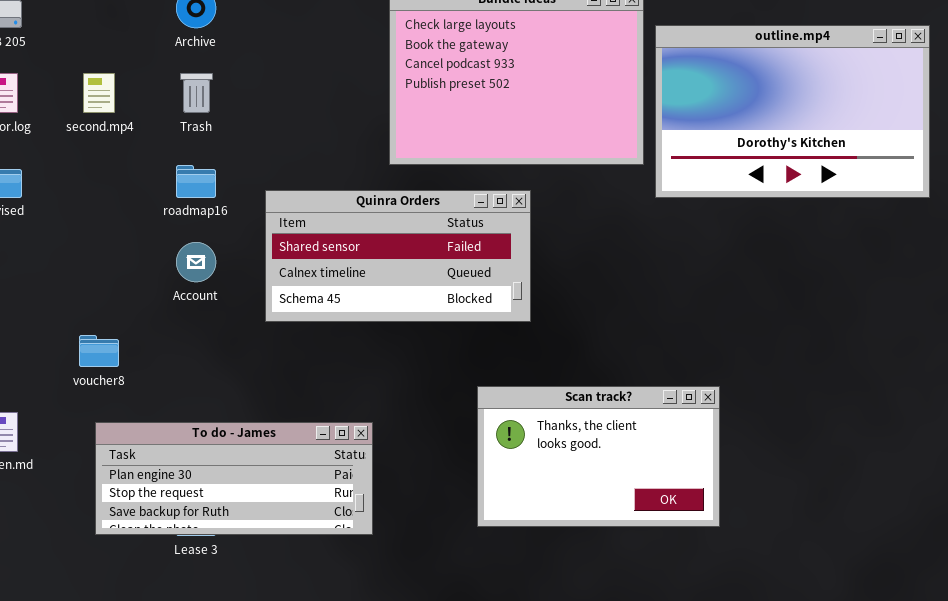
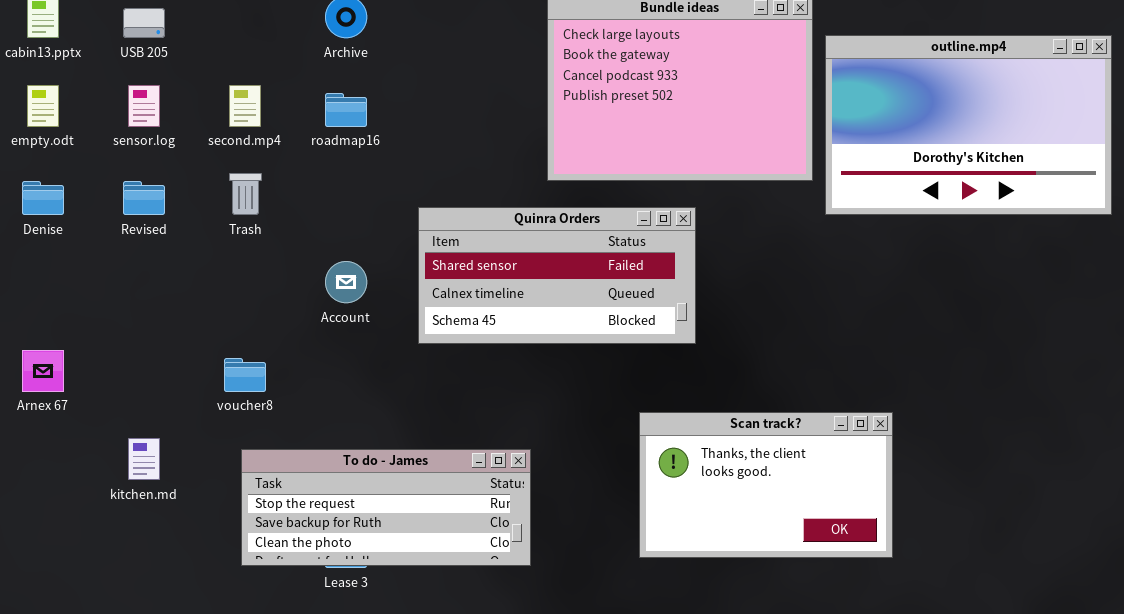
Trash: [180,73,213,113] -> [229,173,262,215], moved
roadmap16: [176,165,216,198] -> [325,93,367,127], moved
To do - James: [95,422,373,535] -> [241,449,531,566], scrolled down 1 row

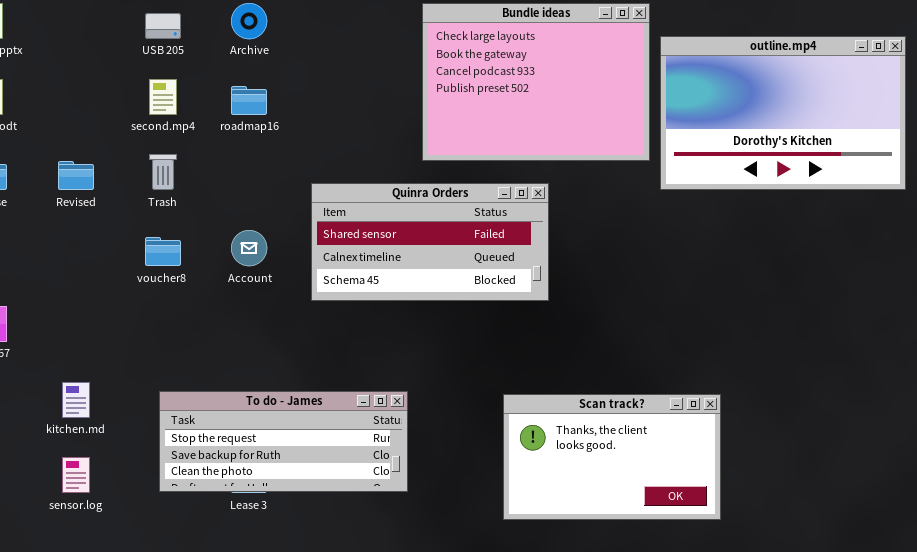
USB 205: [123,8,165,38] -> [145,13,181,39], moved
sensor.log: [128,85,160,127] -> [62,457,90,493], moved
voucher8: [224,358,266,392] -> [145,237,181,266], moved
Scan track?: [639,412,893,558] -> [503,394,721,520], moved

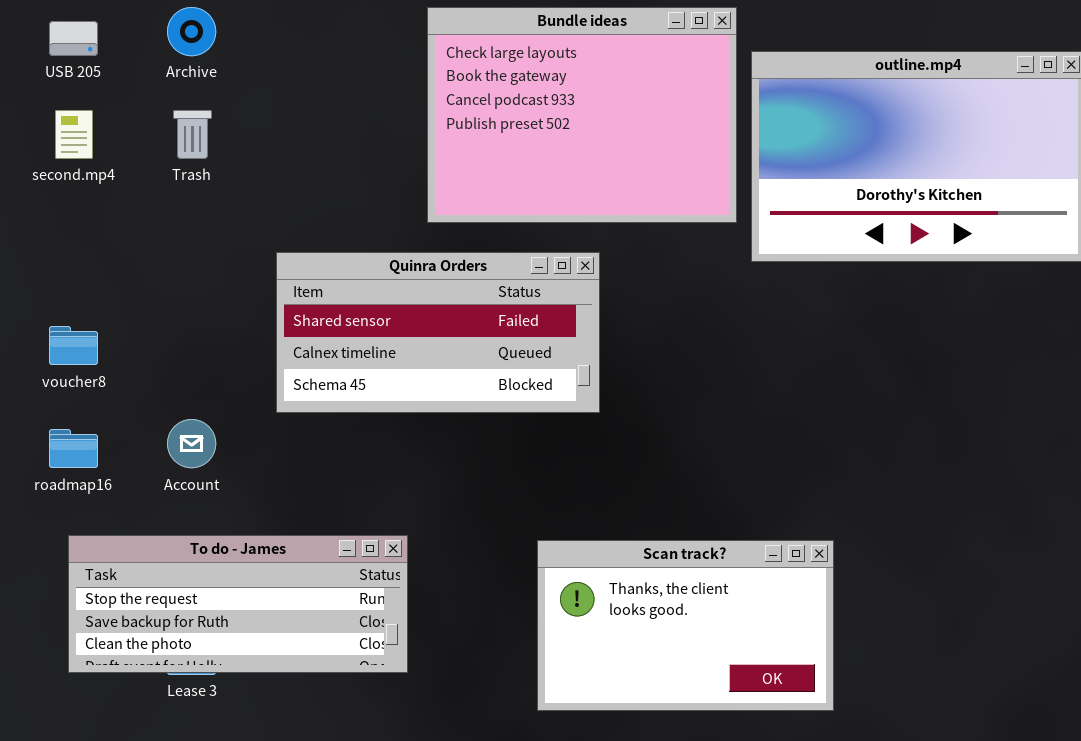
roadmap16: [231,86,267,115] -> [49,429,98,468], moved
Trash: [149,154,177,190] -> [173,110,212,159], moved
Account: [231,230,267,266] -> [167,419,216,468], moved

